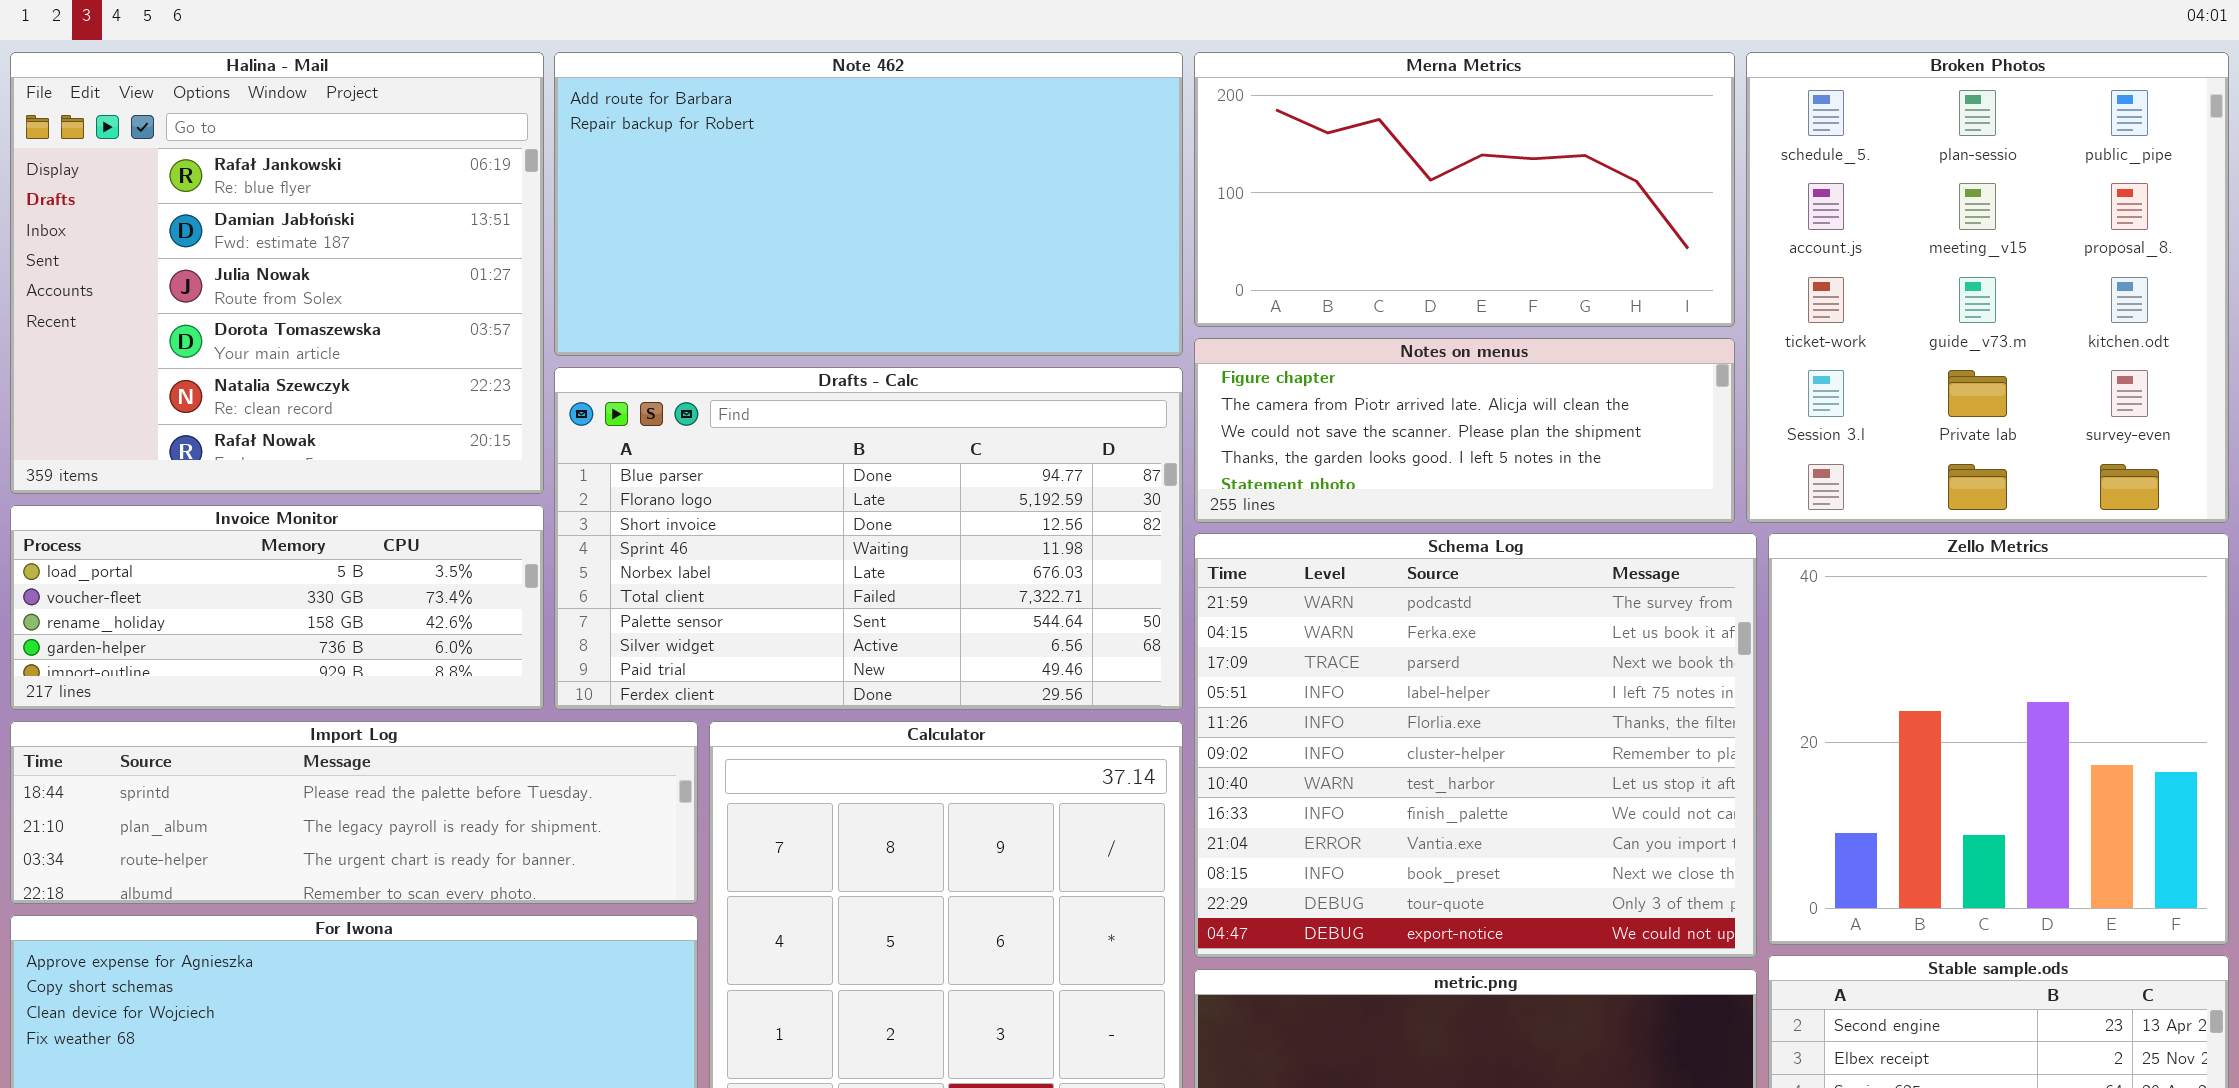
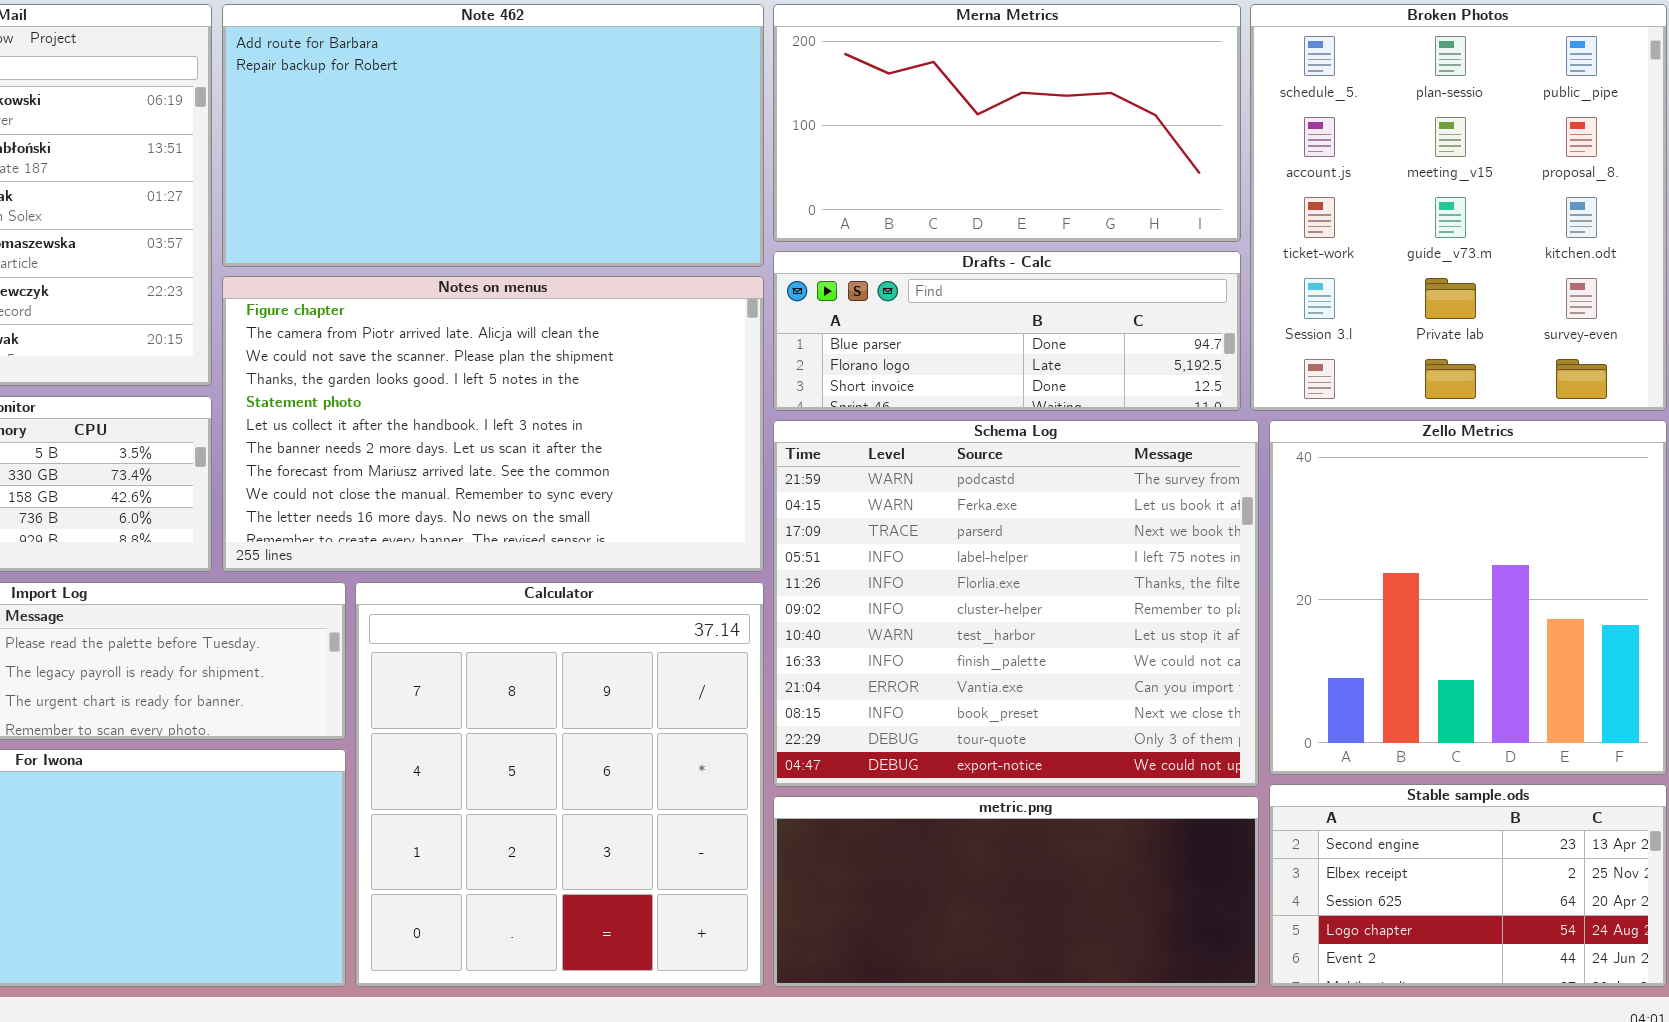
Notes on menus: [1194,338,1735,523] -> [222,276,764,572], moved, resized
Drafts - Calc: [554,367,1183,710] -> [773,251,1241,411], moved, resized

